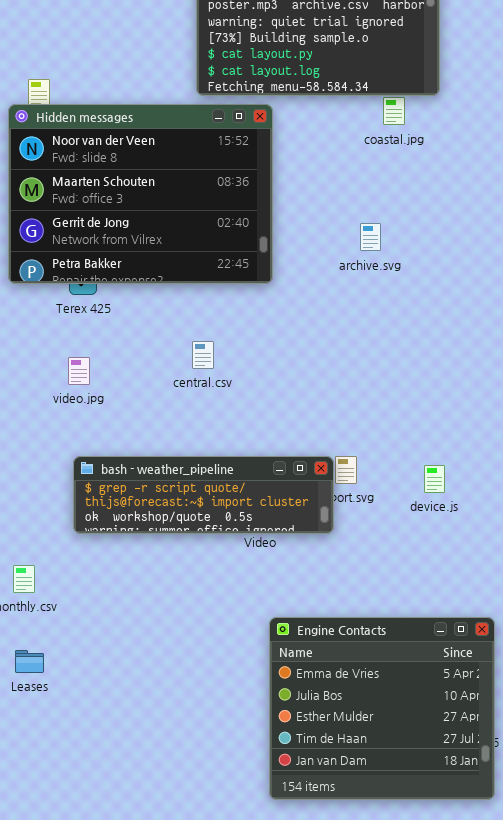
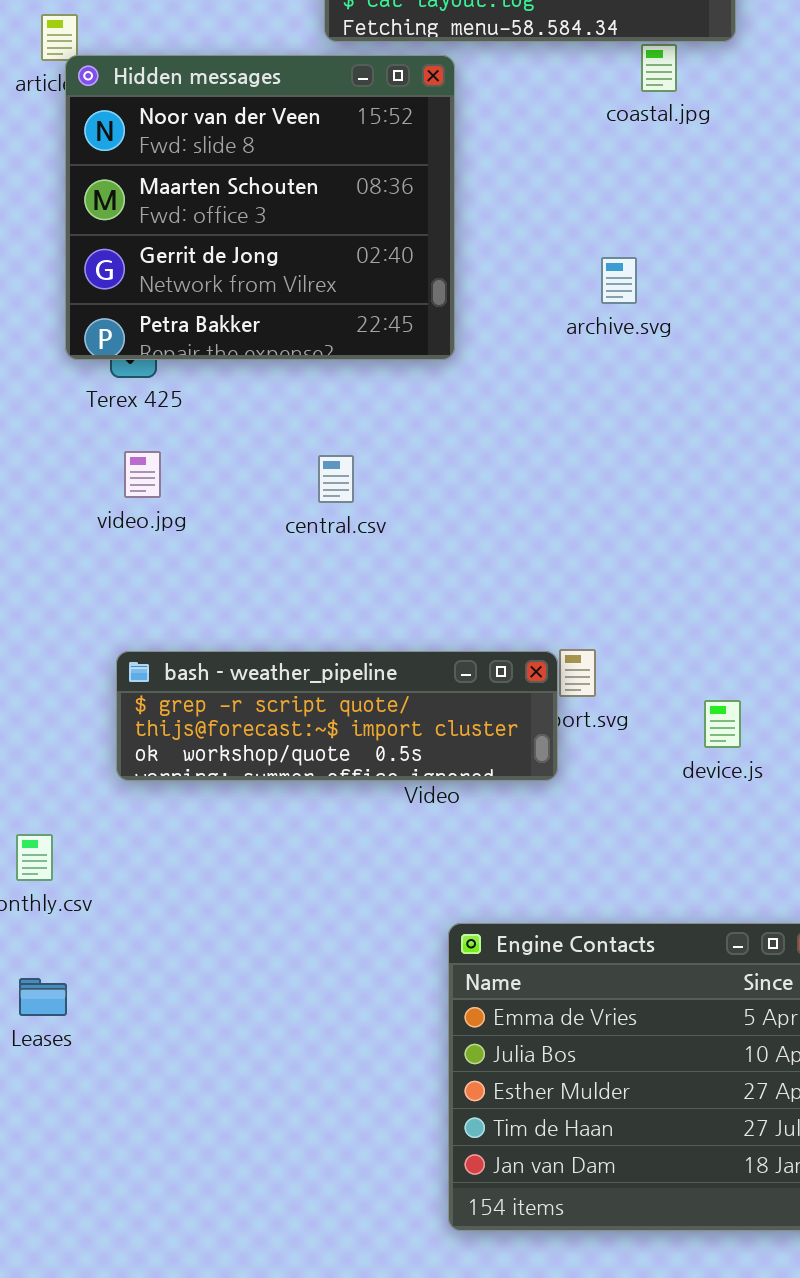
Hidden messages: [8,104,273,284] -> [65,55,455,360], resized
video.jpg: [68,357,90,385] -> [124,451,161,498], moved
device.js: [424,465,445,493] -> [704,700,741,748], moved

